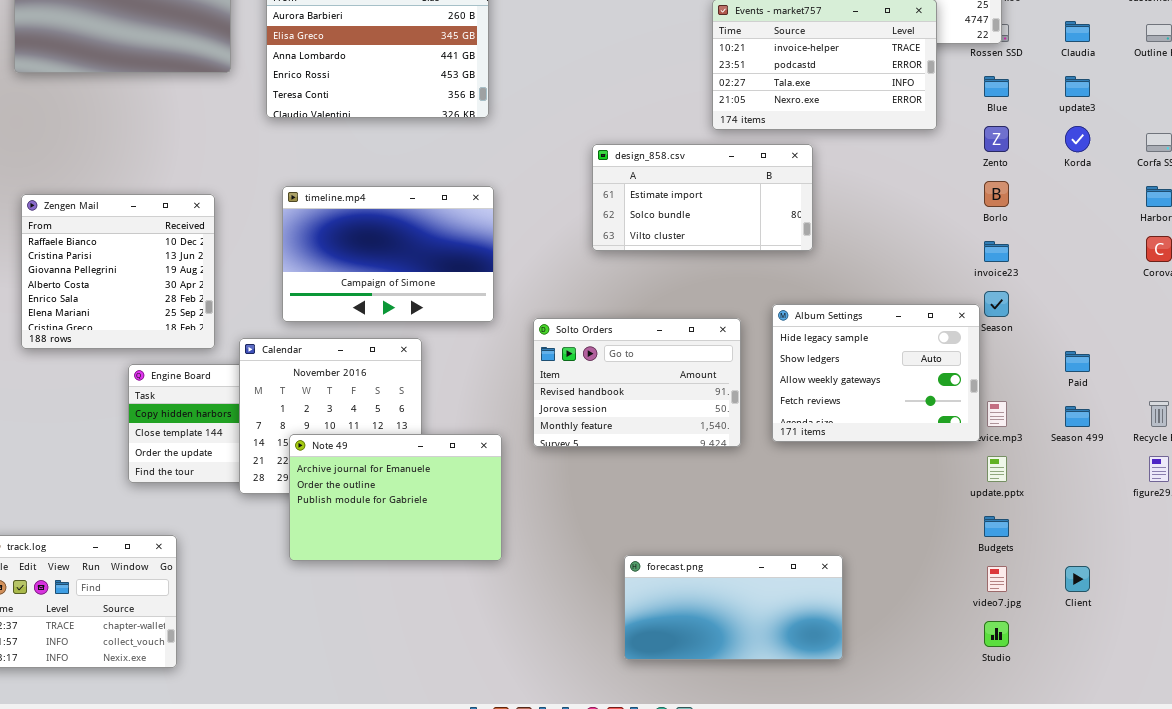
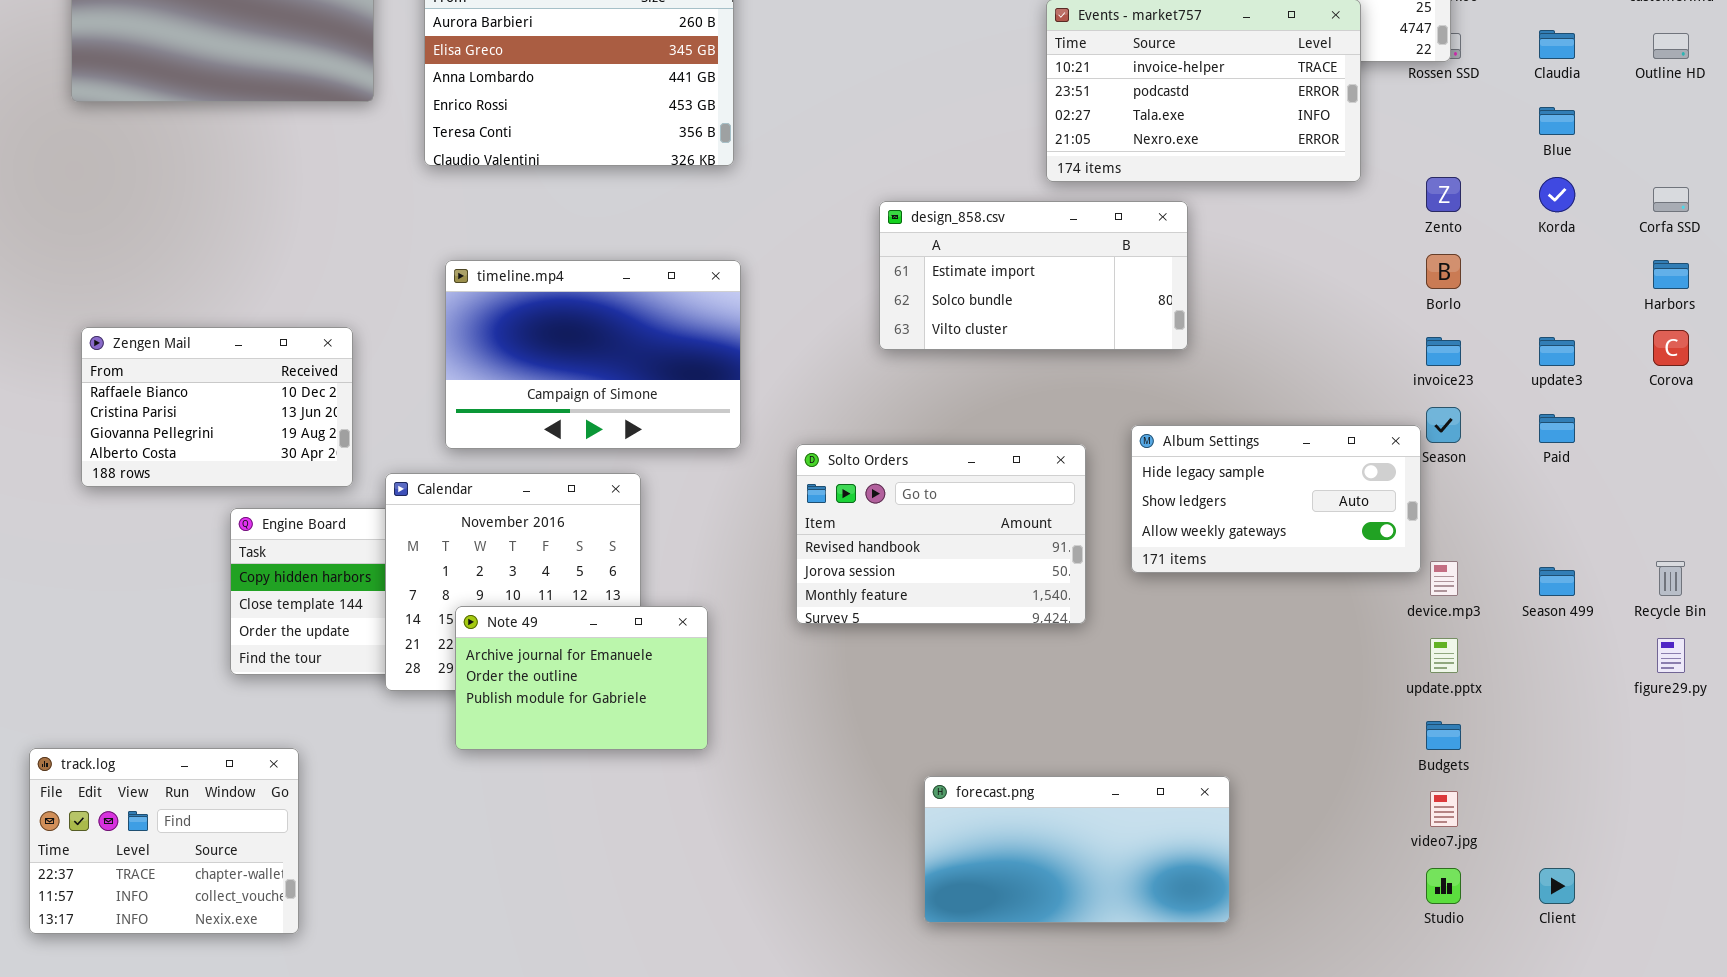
Blue: [984,76,1009,97] -> [1539,107,1575,135], moved
update3: [1065,76,1090,97] -> [1539,337,1575,366], moved
Zengen Mail: [21,194,215,349] -> [81,327,353,487], resized
Album Settings: [772,304,980,442] -> [1131,425,1421,573], resized
Paid: [1065,351,1090,372] -> [1539,414,1575,443], moved
Note 49: [289,434,502,561] -> [455,606,708,750], resized
Client: [1065,566,1090,592] -> [1539,868,1575,904], moved

